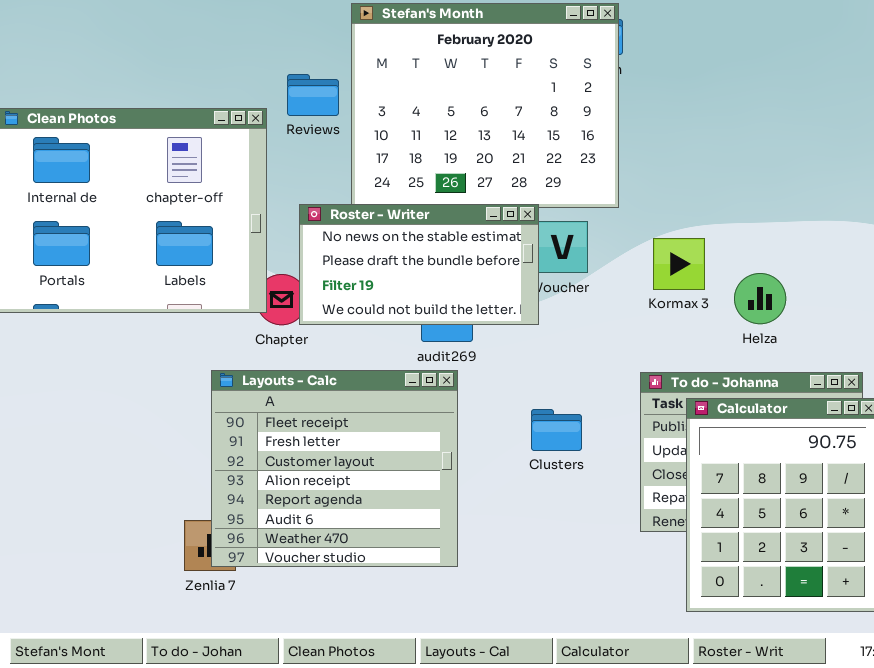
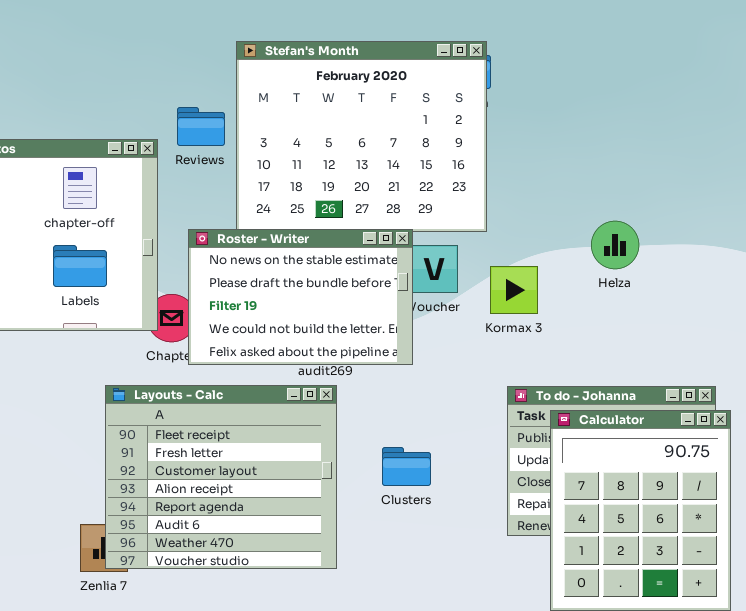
Roster - Writer: [299,204,539,325] -> [188,229,413,365], resized
Kormax 3: [653,238,705,290] -> [490,266,538,314], moved
Helza: [734,273,786,324] -> [591,221,639,269], moved
Clusters: [531,409,582,451] -> [382,447,431,486], moved

